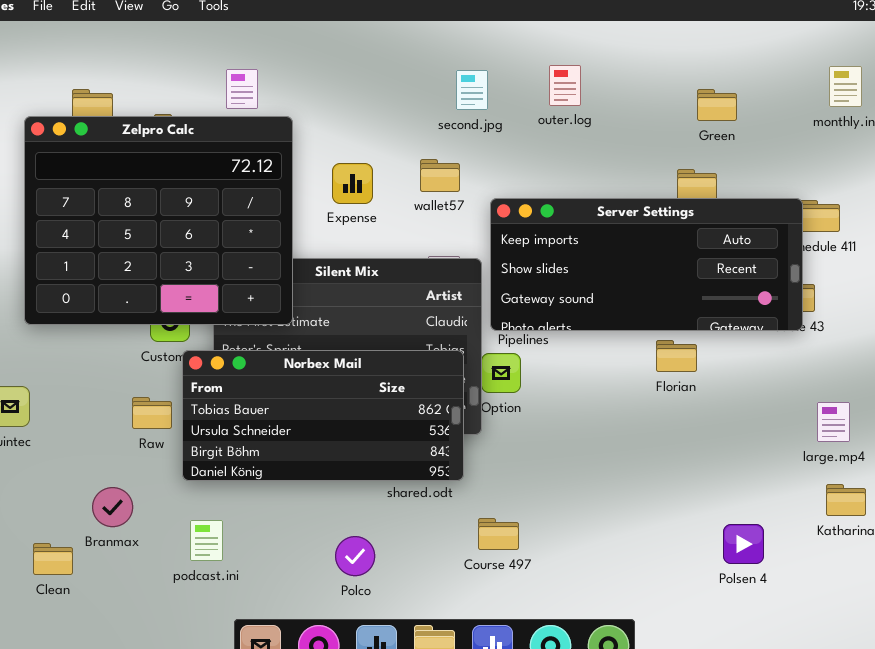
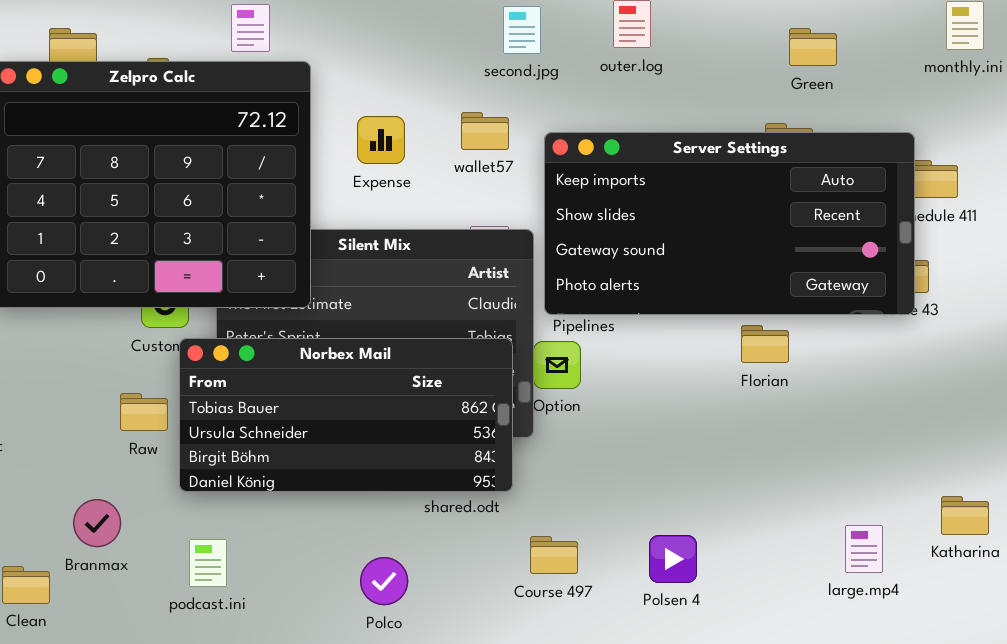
Server Settings: [490,198,803,331] -> [544,132,915,315], resized
large.mp4: [817,402,850,442] -> [845,525,883,573], moved
Polsen 4: [723,524,764,564] -> [649,535,697,583], moved

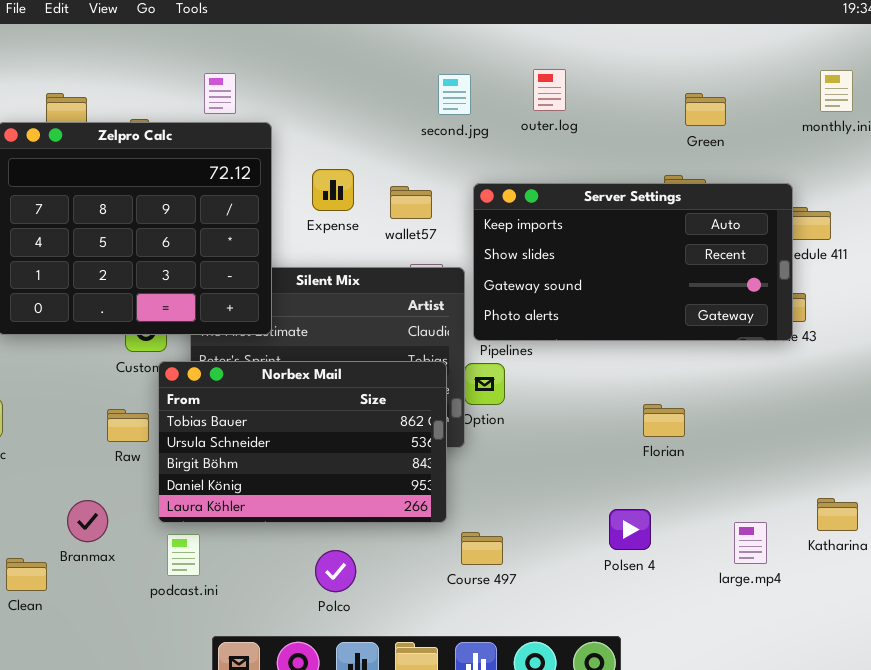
wallet57: [461,112,509,150] -> [390,186,432,219], moved
Florian: [741,325,789,363] -> [643,404,685,437], moved
Norbex Mail: [179,338,513,492] -> [158,361,447,523], resized
Polsen 4: [649,535,697,583] -> [609,509,651,550], moved

